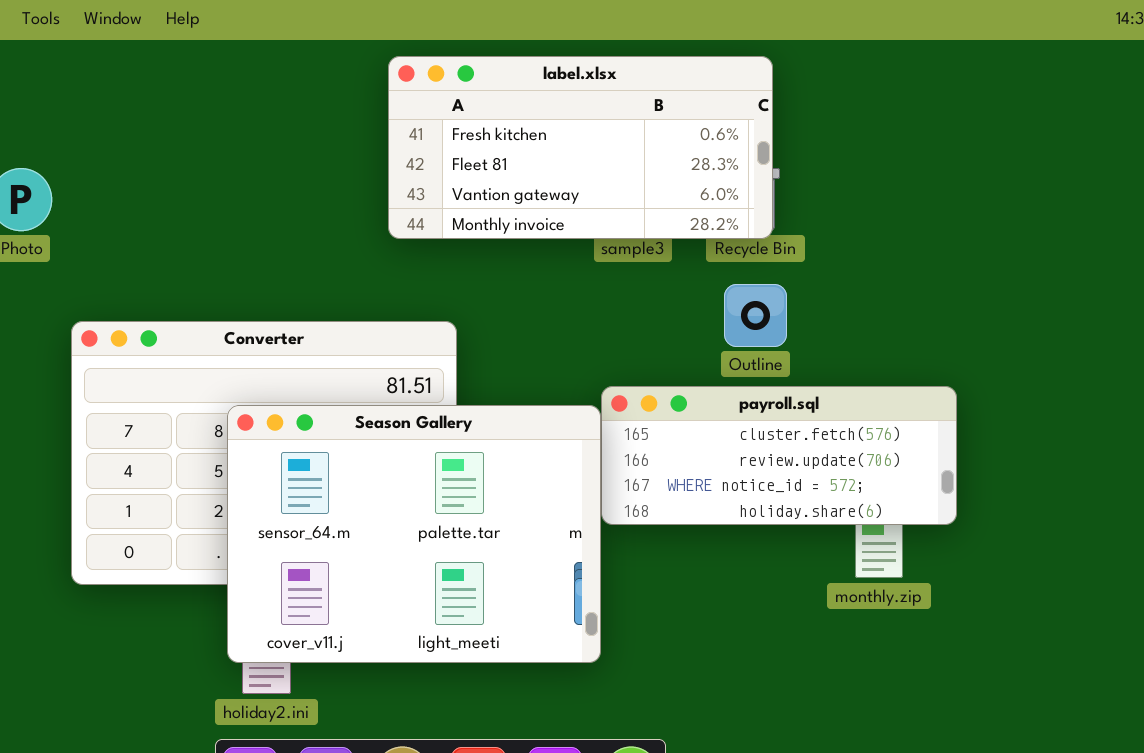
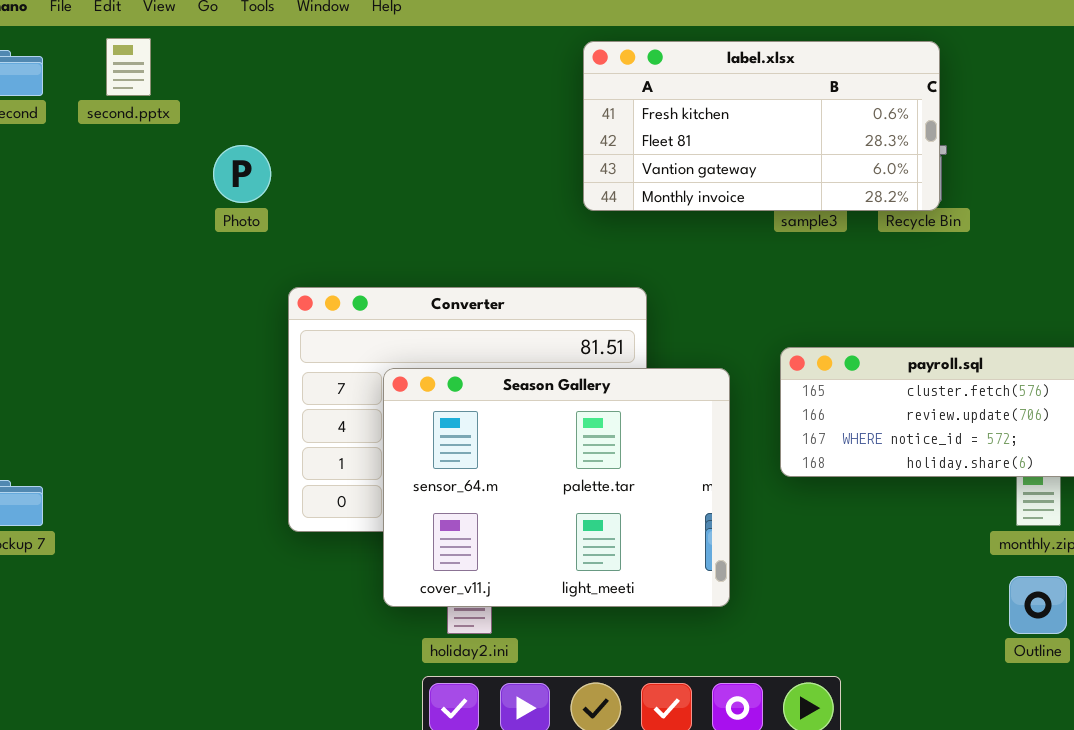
Outline: [724,284,787,347] -> [1009,576,1067,634], moved
Season Gallery: [227,405,601,663] -> [383,368,730,607], moved

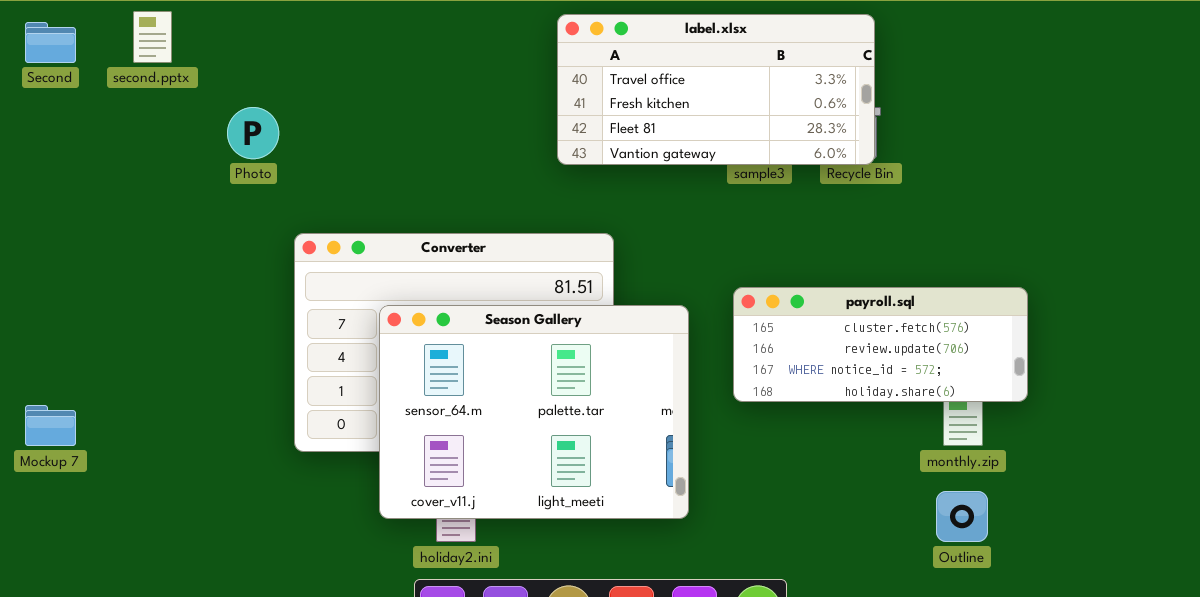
label.xlsx: [583,41,940,211] -> [557,14,875,165], scrolled up 1 row

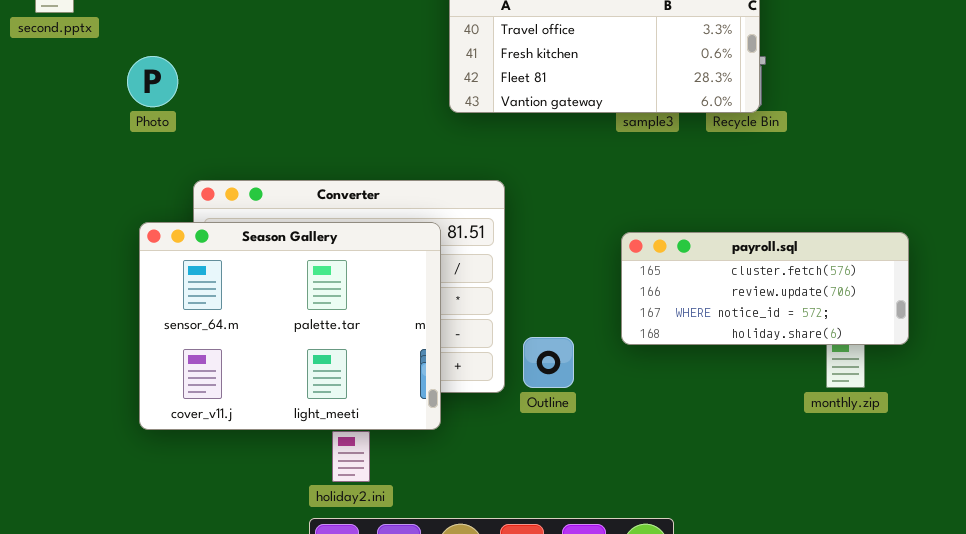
Season Gallery: [379,305,689,519] -> [139,222,441,430], moved
Outline: [936,491,988,542] -> [523,337,574,388], moved

